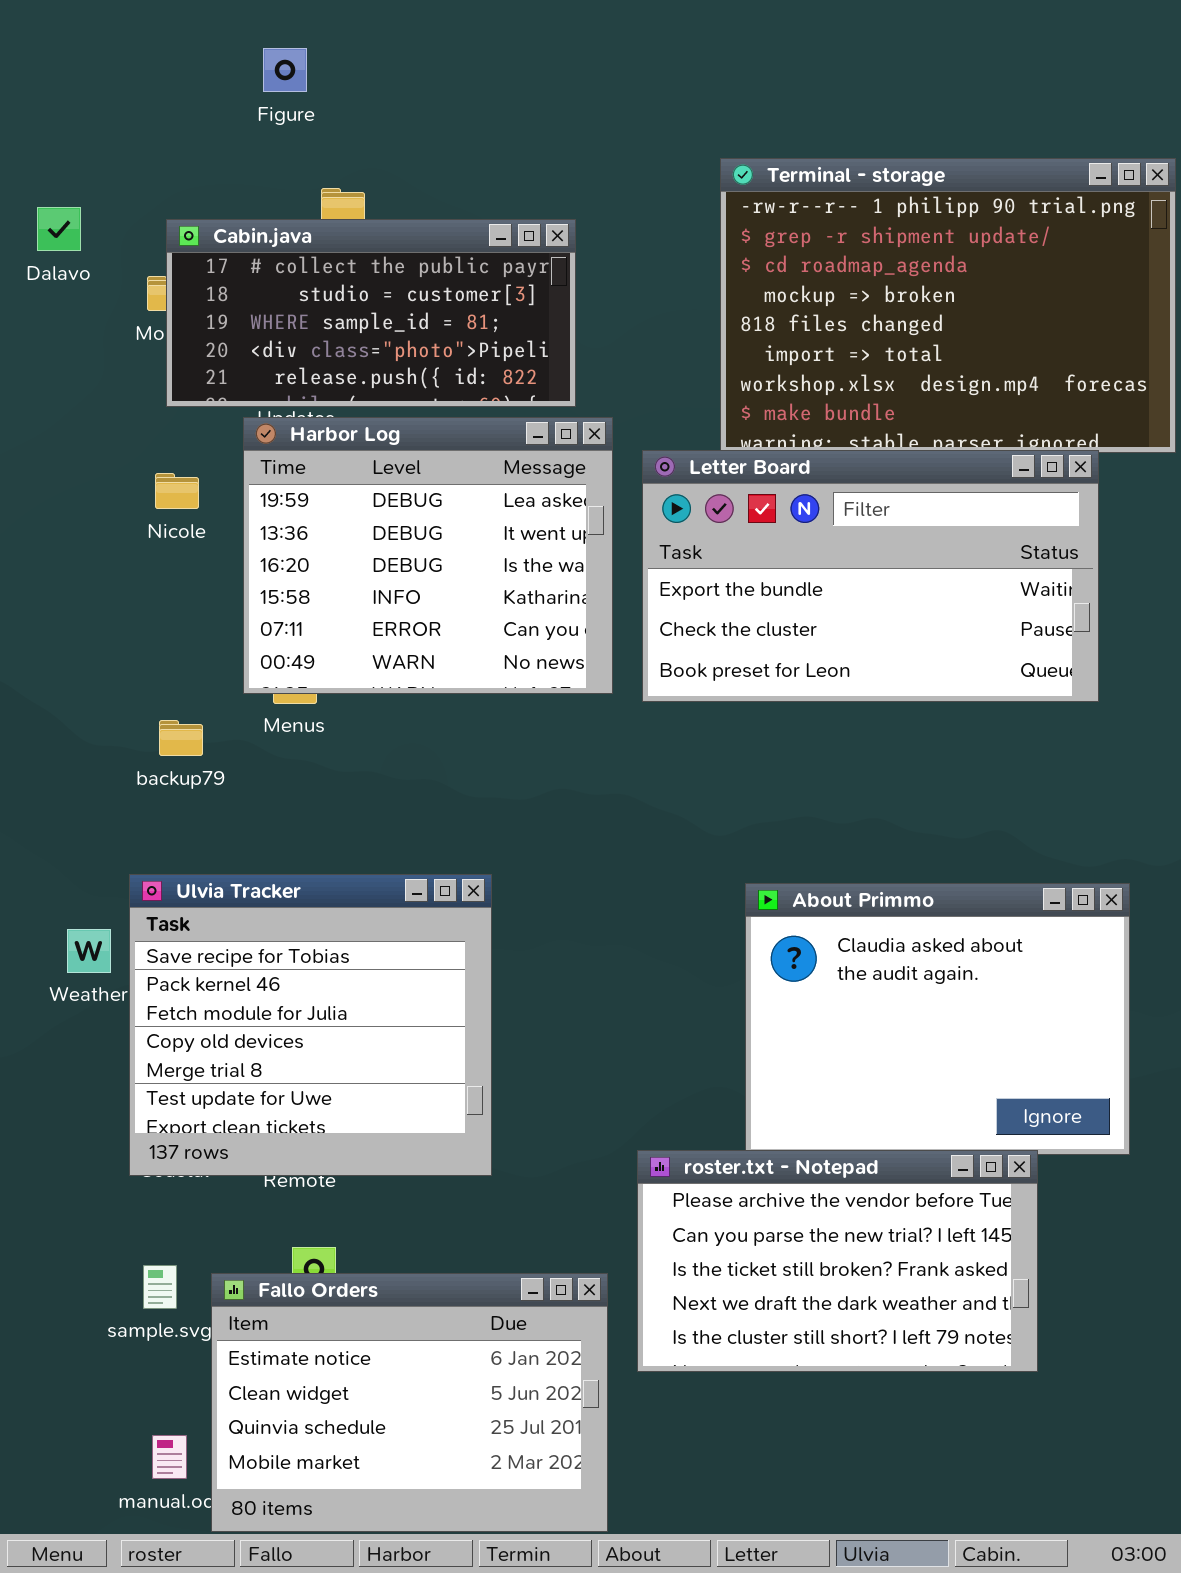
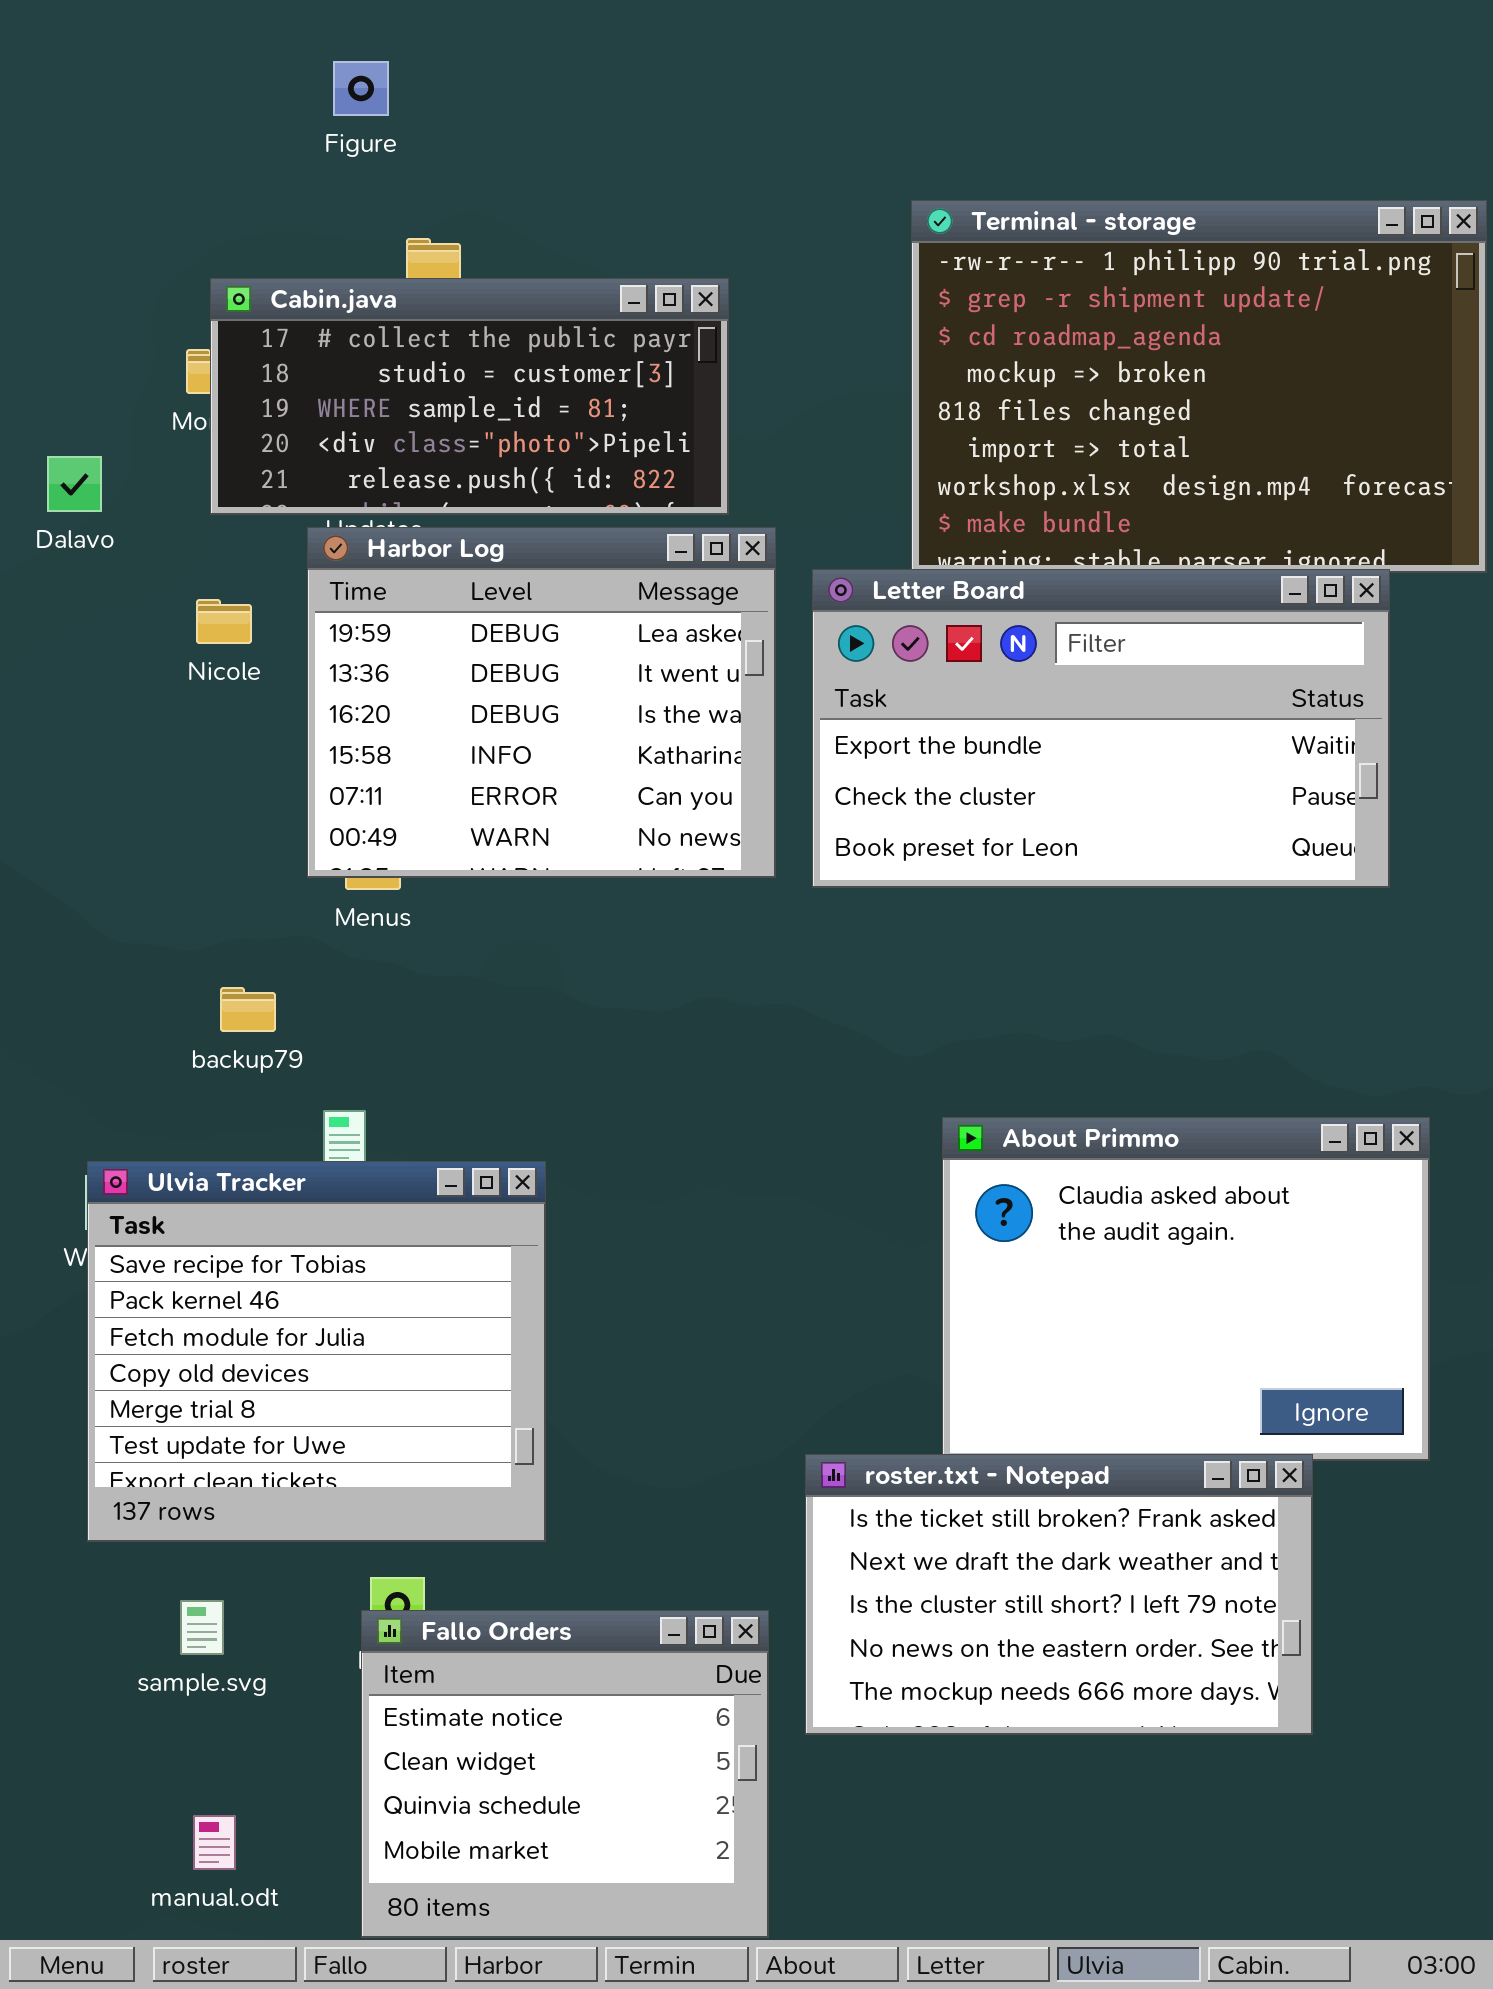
Dalavo: [37,207,81,251] -> [47,456,102,512], moved
backup79: [159,720,203,756] -> [220,987,276,1032], moved
Ulvia Tracker: [129,874,492,1176] -> [87,1161,546,1542], moved
roster.txt - Notepad: [637,1150,1038,1372] -> [805,1454,1313,1735], scrolled down 2 rows
Fallo Orders: [211,1273,608,1532] -> [361,1610,769,1938], resized

